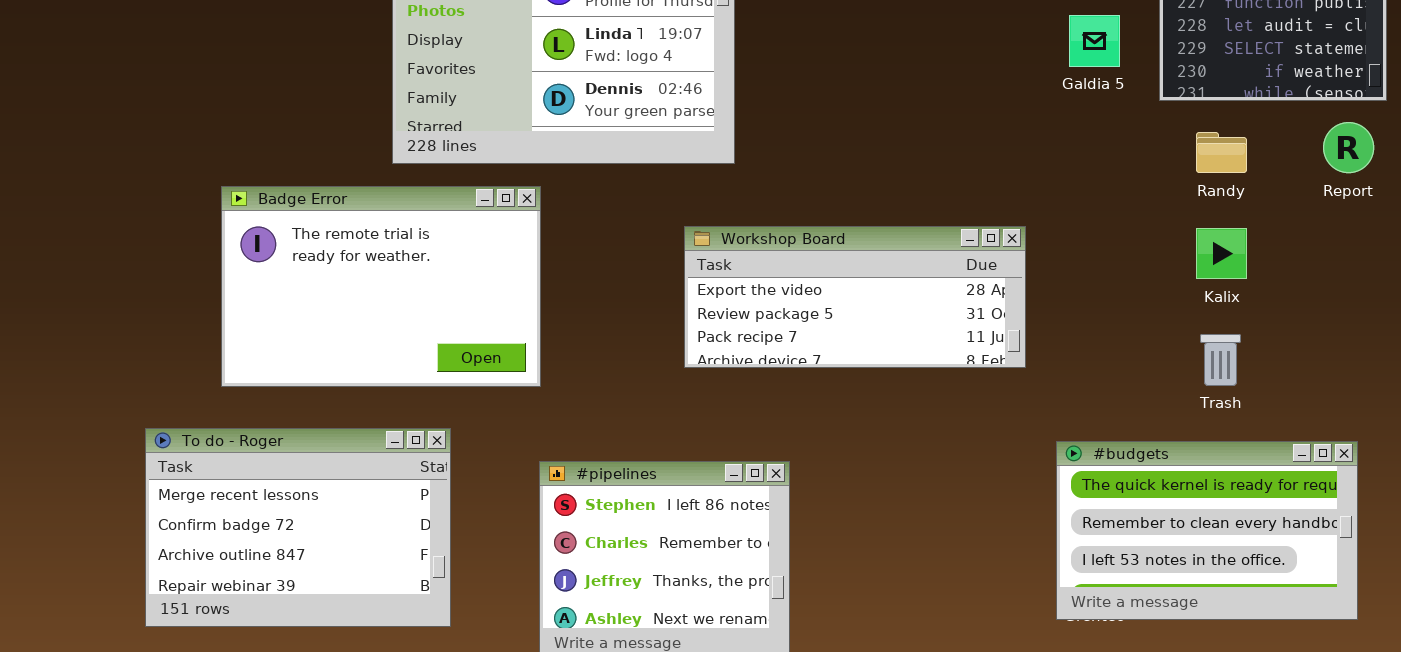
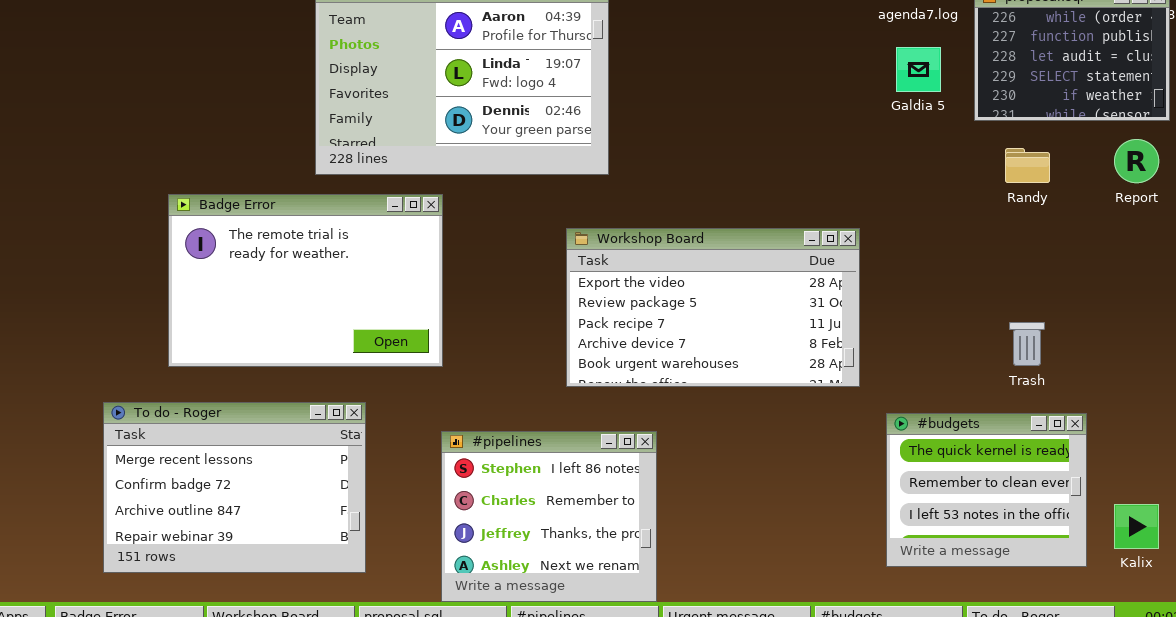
Workshop Board: [684,226,1026,368] -> [566,228,860,387], resized
Kalix: [1196,228,1247,279] -> [1114,504,1159,549], moved
#budgets: [1056,441,1358,620] -> [886,413,1087,567], resized

